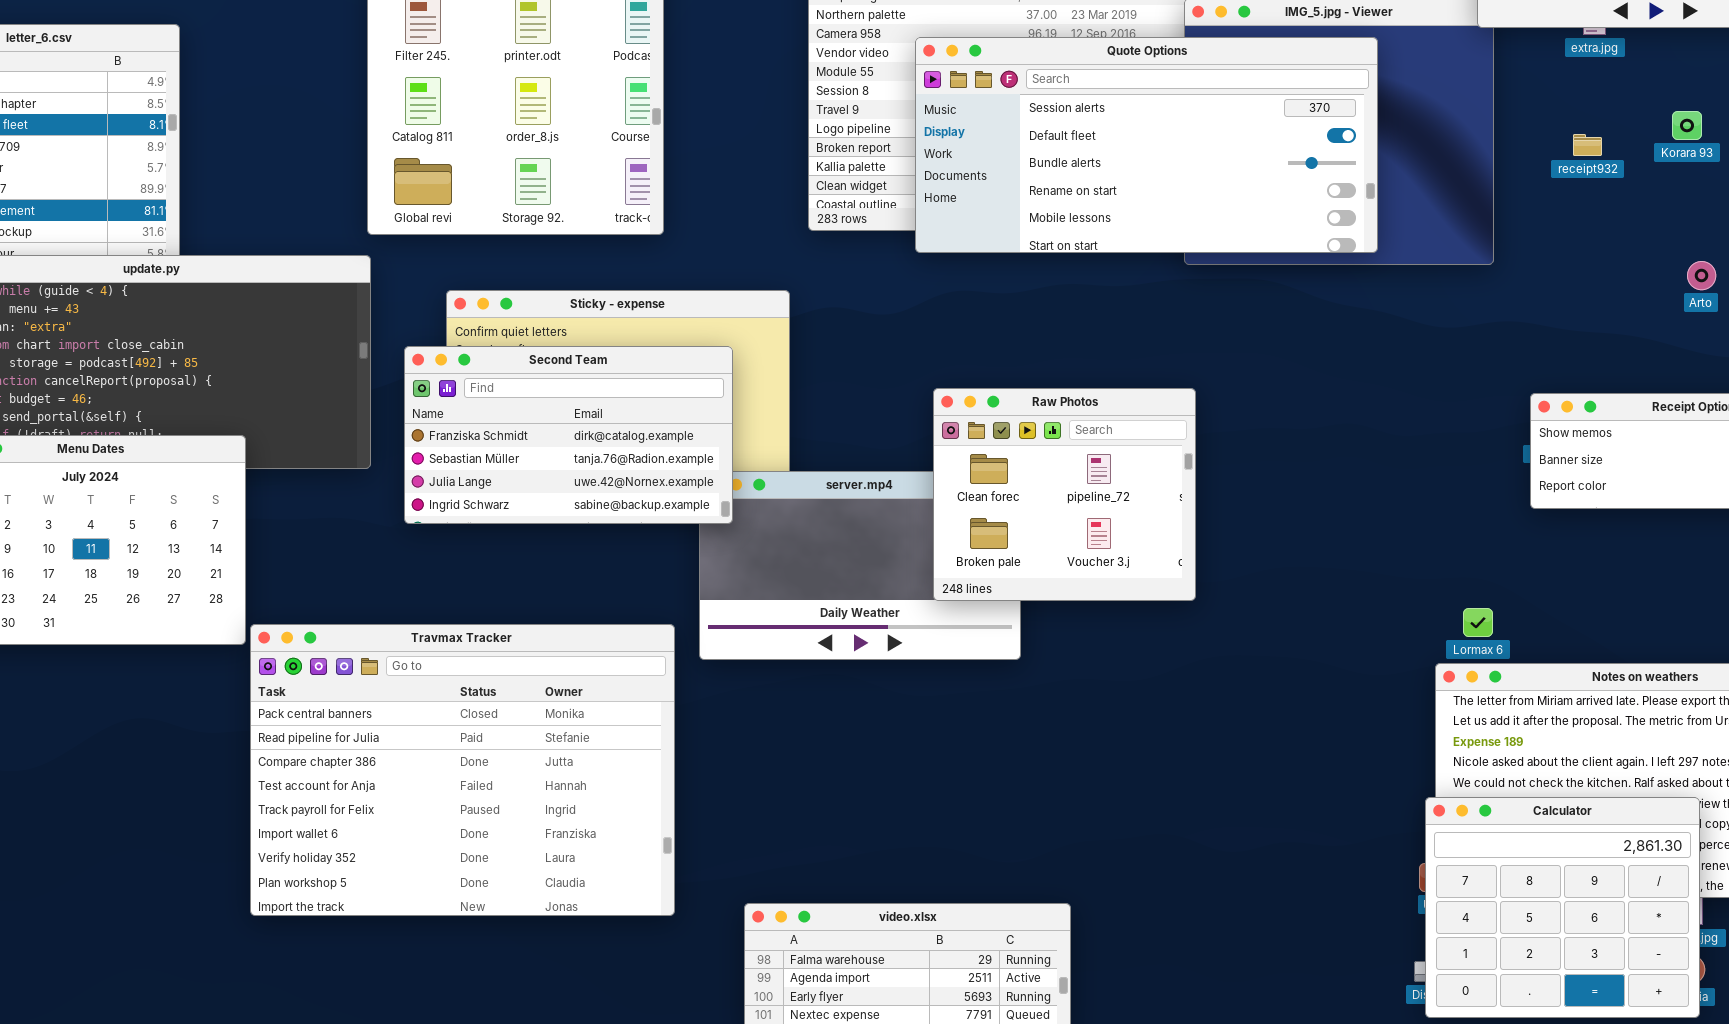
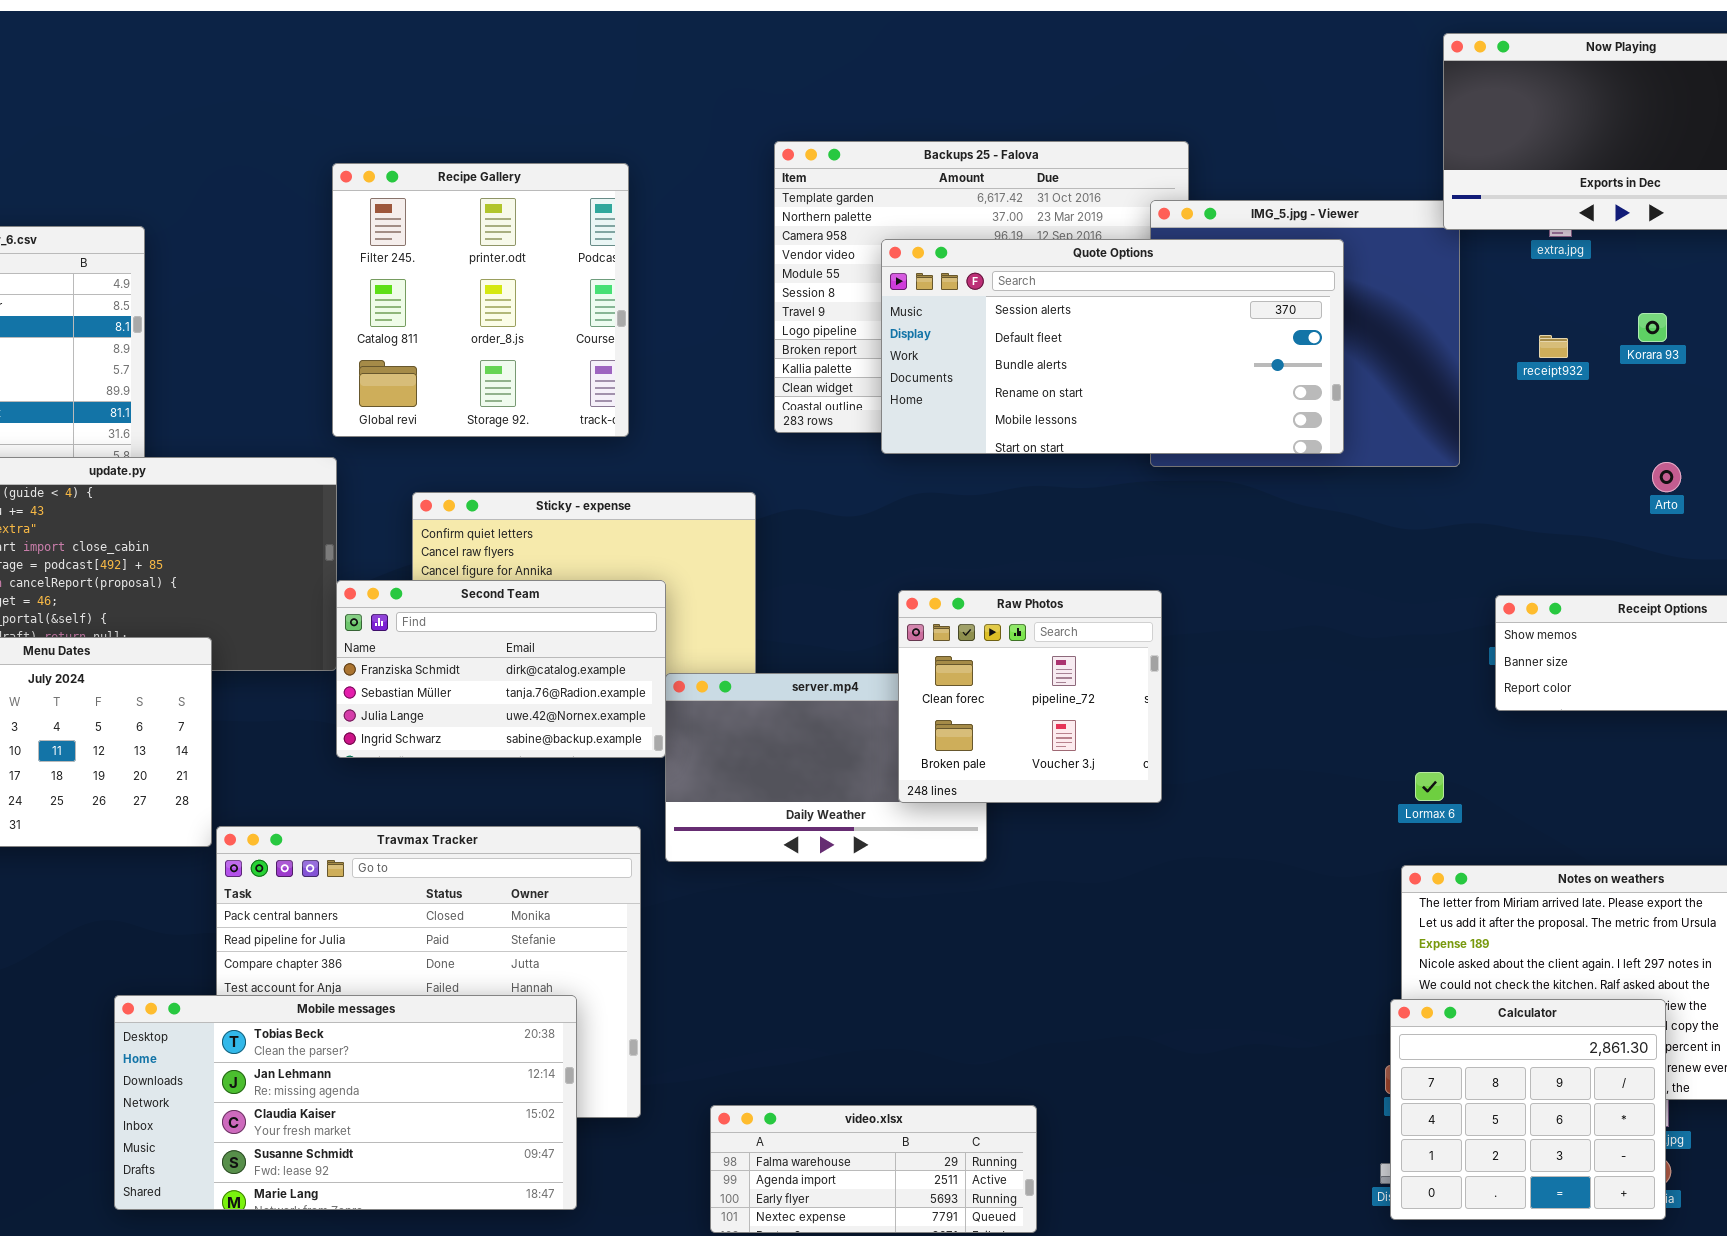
Second Team: [404,346,733,524] -> [336,580,666,758], moved
Lormax 6: [1463,608,1493,637] -> [1415,772,1444,801], moved
Mobile messages: none -> [114,995,577,1210], opened

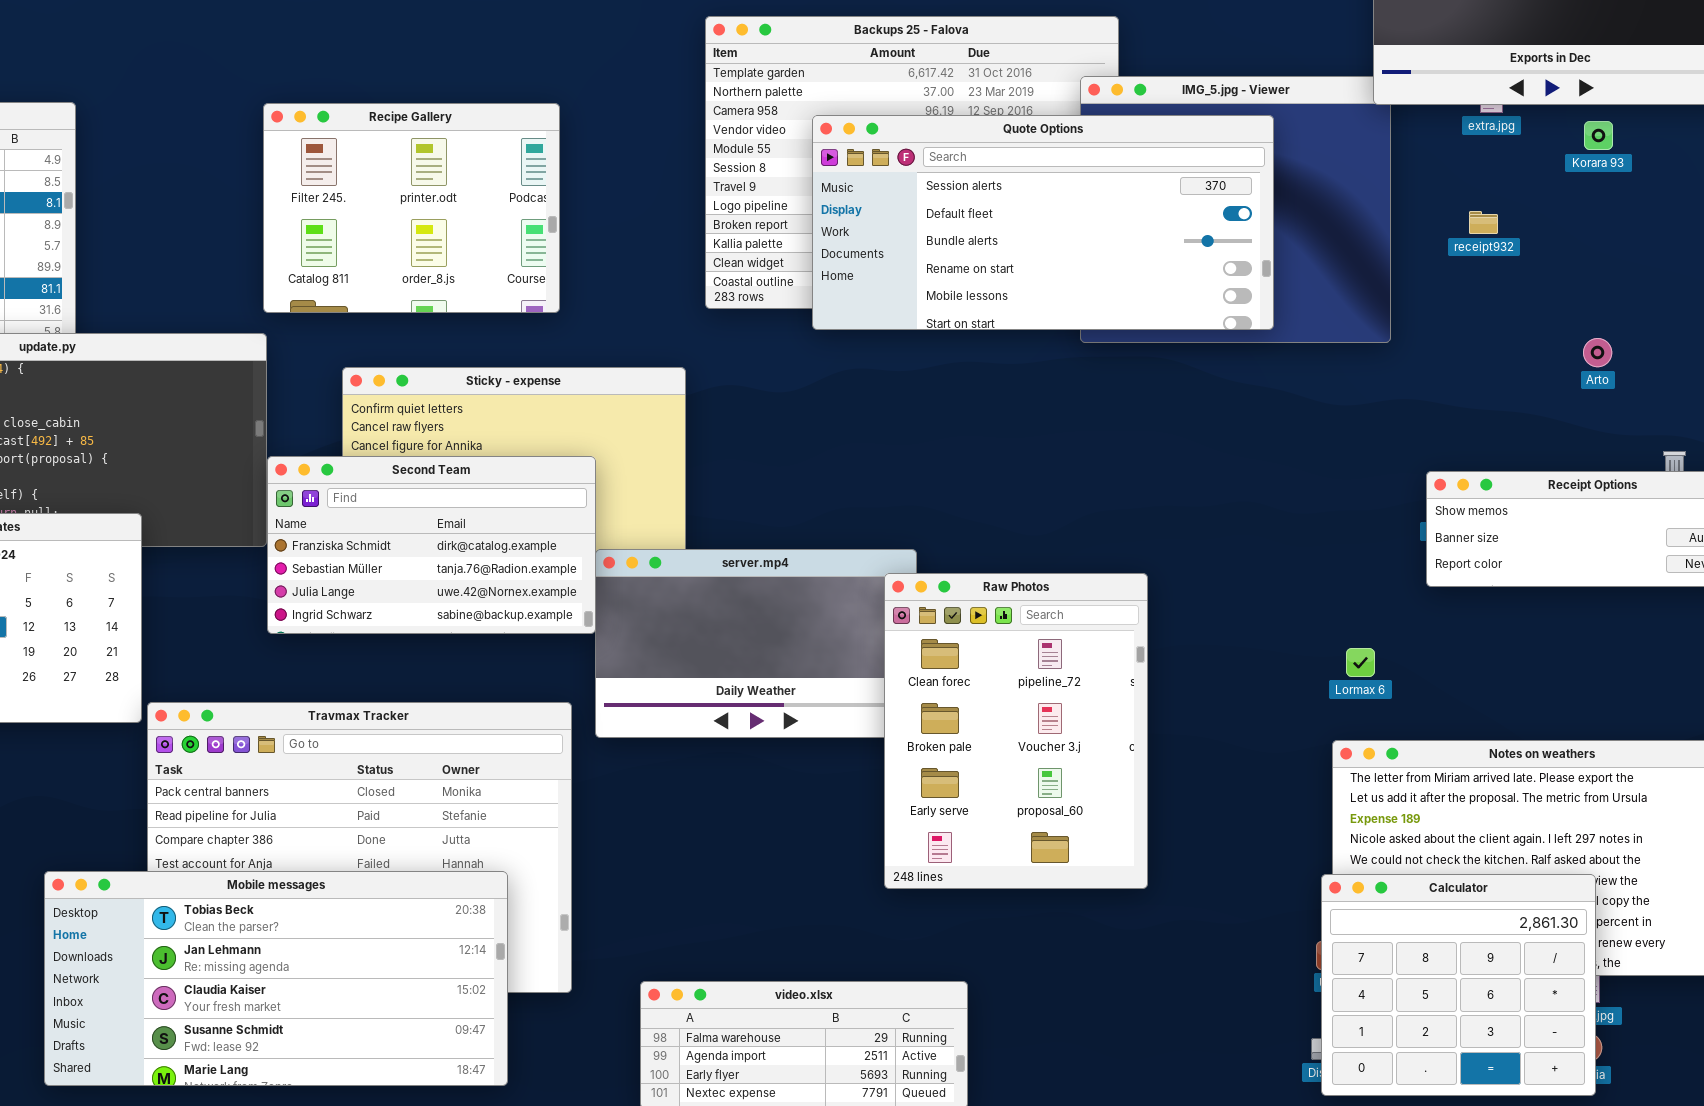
Recipe Gallery: [332,163,629,437] -> [263,103,560,313], resized
Korara 93: [1638,313,1667,342] -> [1584,121,1613,150], moved
Raw Photos: [898,590,1162,803] -> [884,573,1148,889], moved, resized

